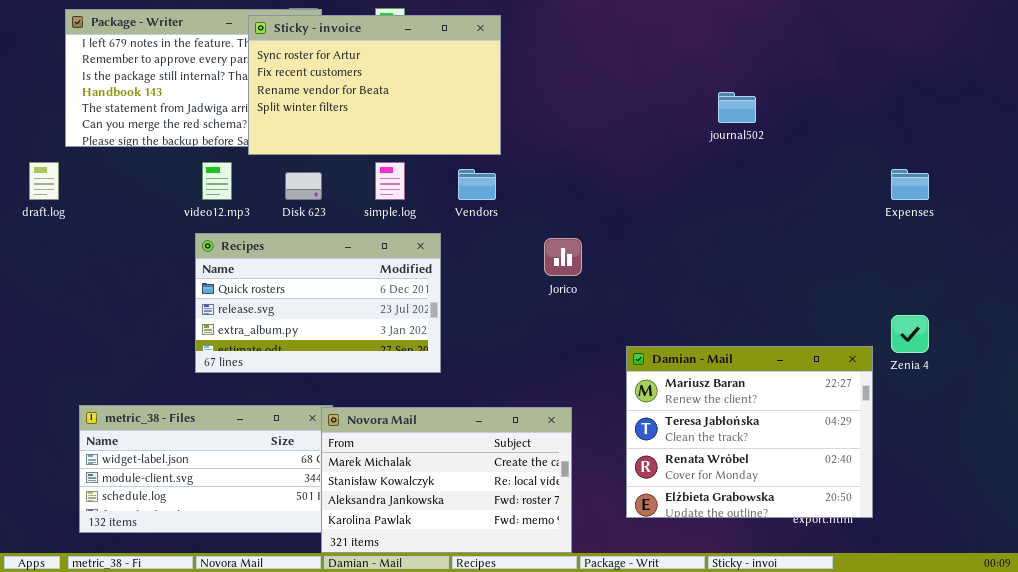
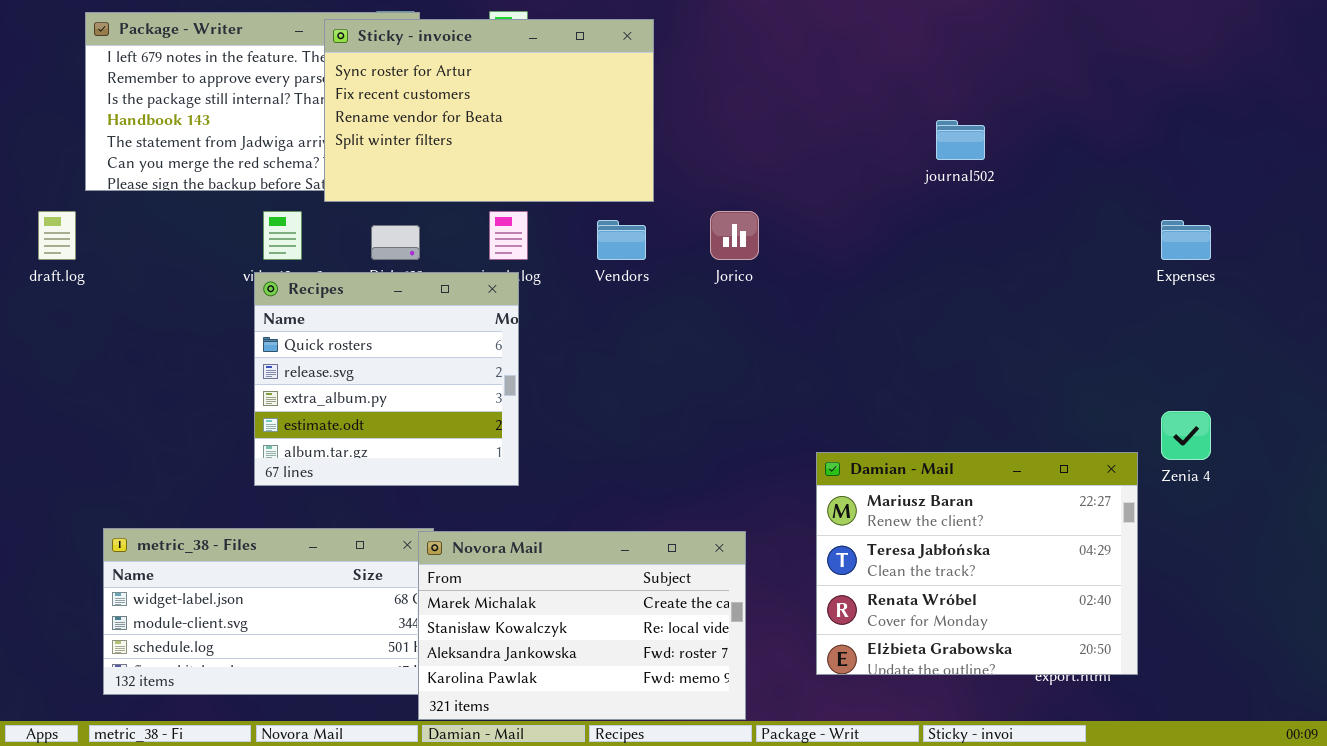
Recipes: [195,233,441,373] -> [254,272,519,486], resized
Jorico: [544,238,582,276] -> [710,211,759,260], moved

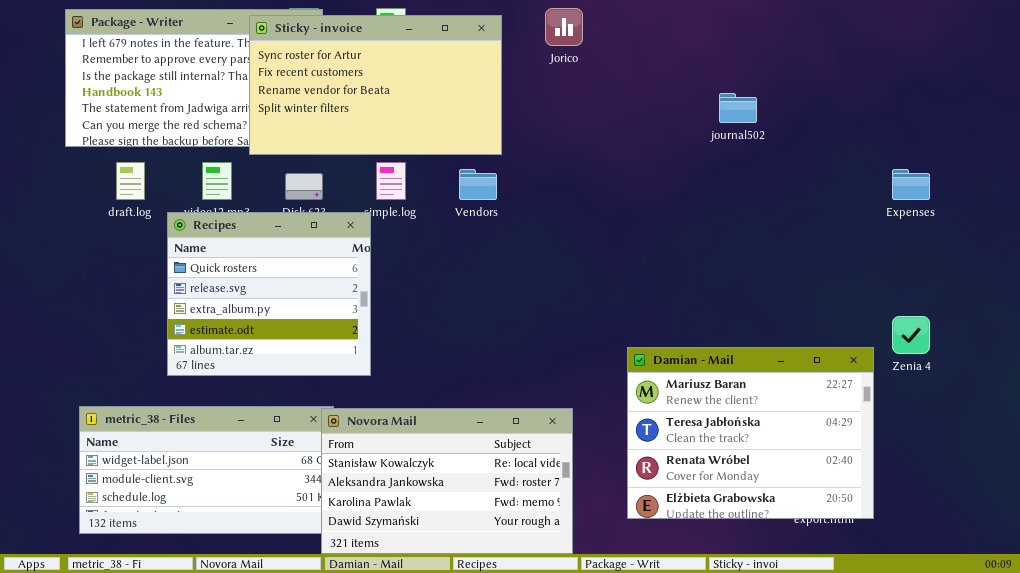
draft.log: [38,211,76,260] -> [116,162,145,200], moved
Jorico: [710,211,759,260] -> [545,8,583,46], moved
Recipes: [254,272,519,486] -> [167,212,371,376], moved
Novora Mail: [418,531,746,720] -> [321,408,573,554], scrolled down 1 row

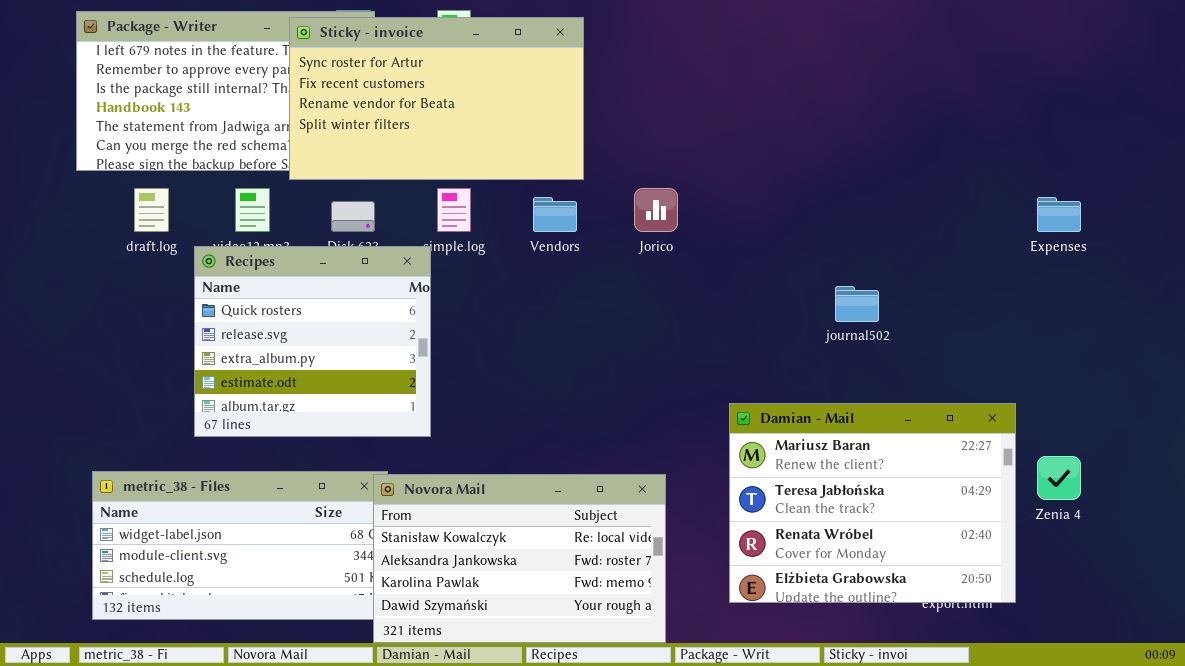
Jorico: [545,8,583,46] -> [634,188,678,232], moved
journal502: [719,93,757,123] -> [835,286,879,322], moved
Zenia 4: [892,316,930,354] -> [1037,456,1081,500], moved

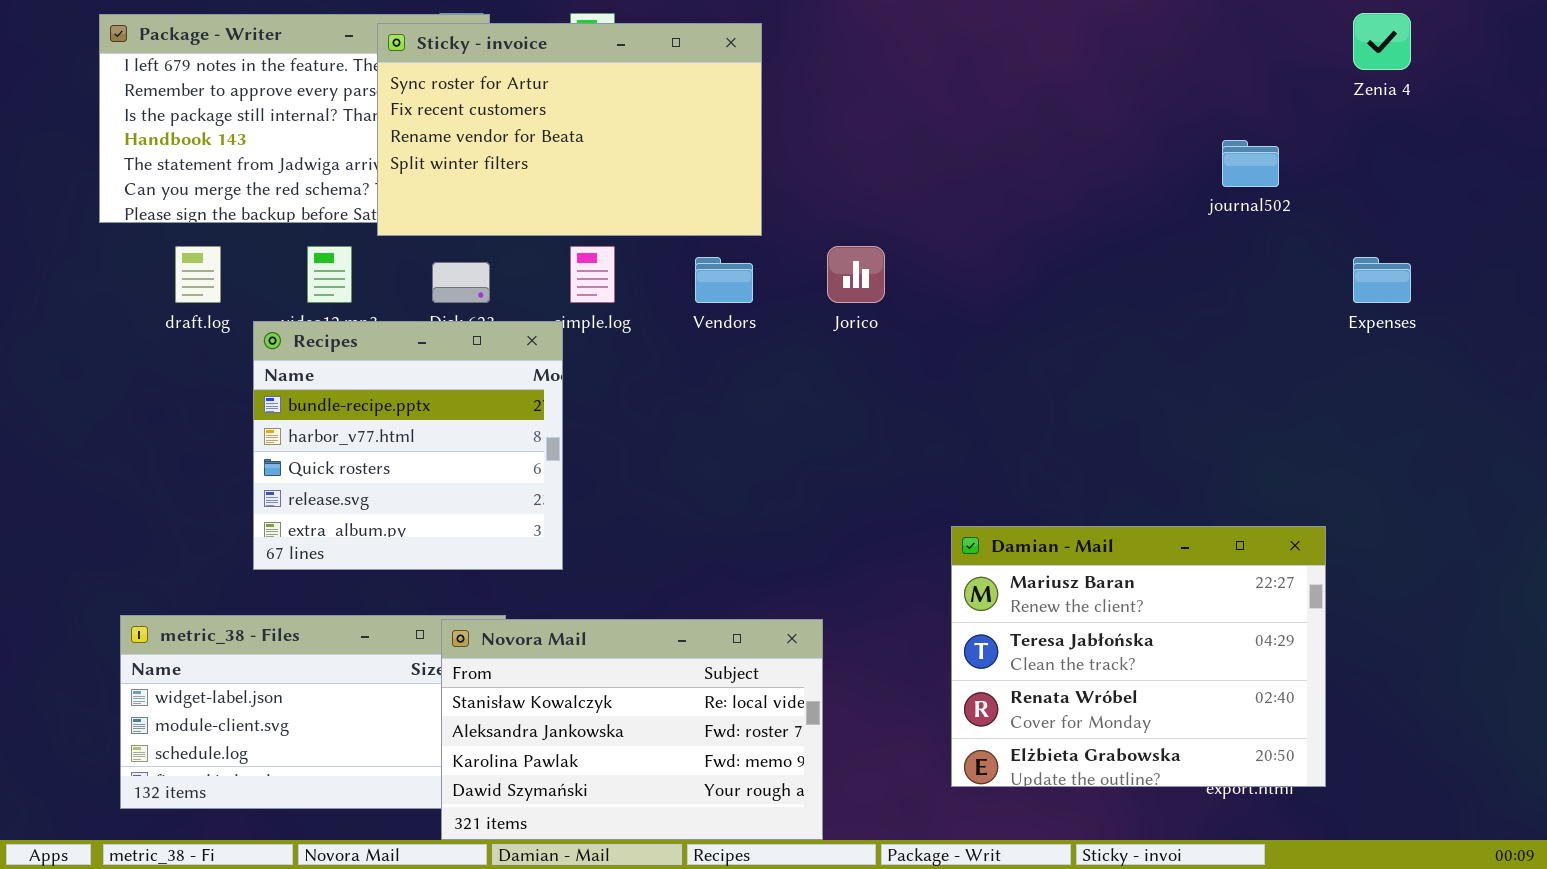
Recipes: [194,246,431,437] -> [253,321,563,570], scrolled up 2 rows
journal502: [835,286,879,322] -> [1222,140,1279,187], moved
Zenia 4: [1037,456,1081,500] -> [1353,13,1411,70], moved
Novora Mail: [373,474,666,643] -> [441,619,823,840], moved

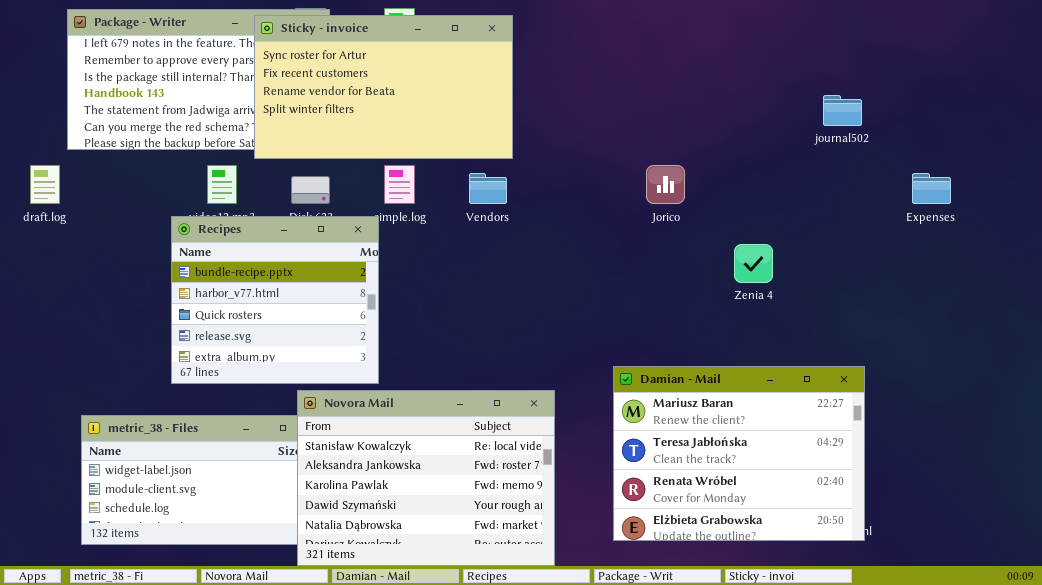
Zenia 4: [1353,13,1411,70] -> [734,244,773,283], moved
draft.log: [175,246,221,303] -> [30,165,60,204], moved
Jorico: [827,246,885,303] -> [646,165,685,204], moved
Damian - Mail: [951,526,1326,787] -> [613,366,865,541], moved
Novora Mail: [441,619,823,840] -> [297,390,555,566], resized

